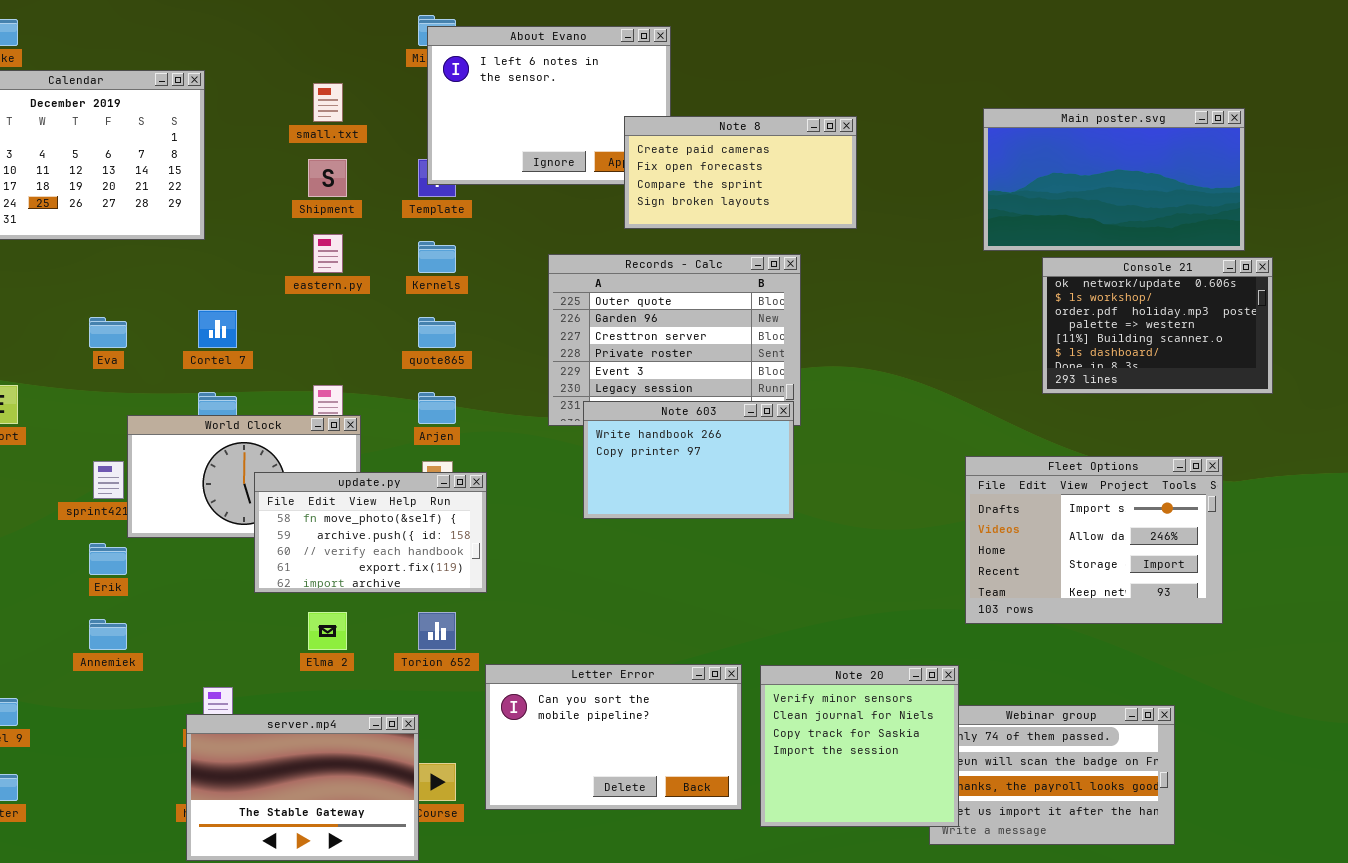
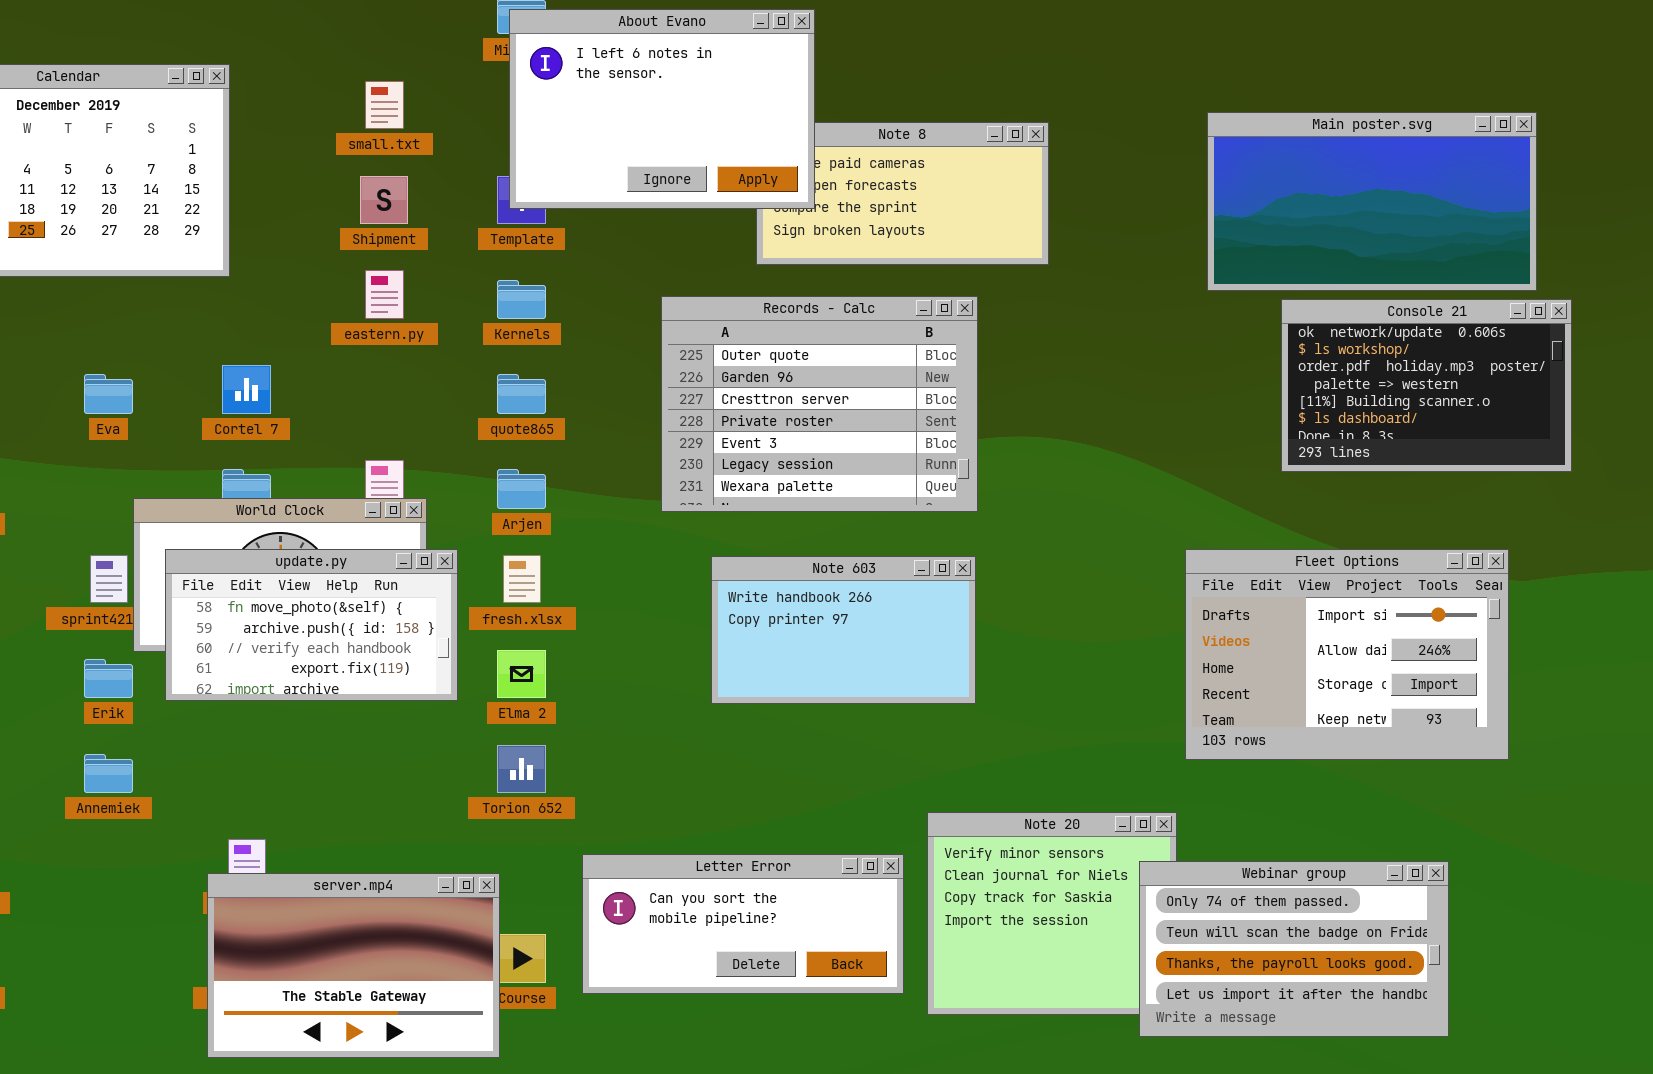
About Evano: [427,26,671,185] -> [509,9,815,209], raised
Note 603: [583,401,794,519] -> [711,556,976,704], moved
update.py: [254,472,487,593] -> [165,549,458,701], moved
Elma 2: [308,612,347,650] -> [497,650,546,698], moved
Letter Error: [485,664,742,810] -> [582,854,904,994], resized
Webinar group: [929,705,1175,845] -> [1139,861,1449,1037], raised

